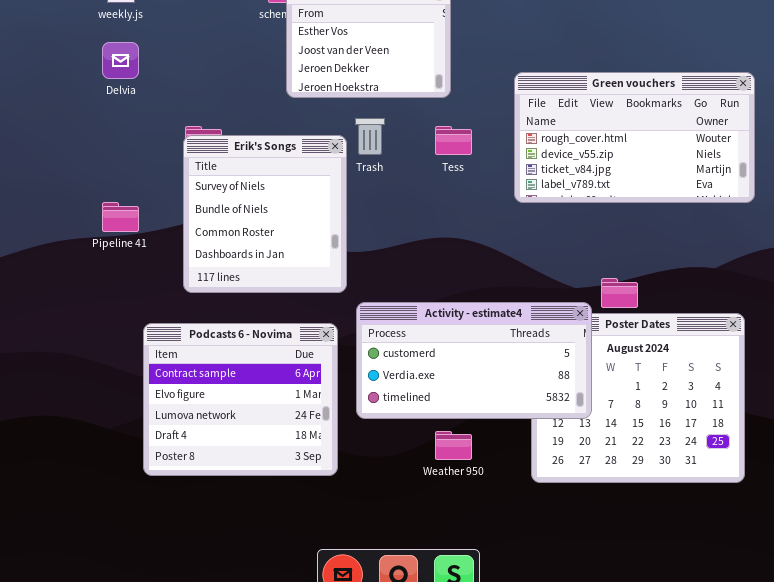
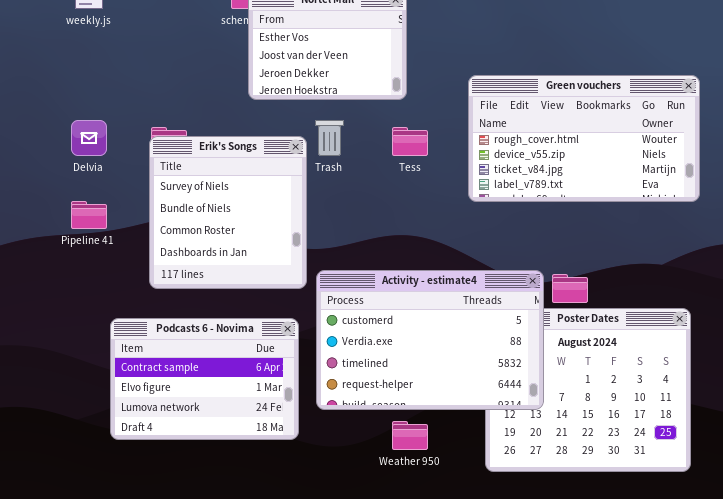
Delvia: [102,42,139,79] -> [71,120,107,156], moved
Activity - estimate4: [356,302,592,419] -> [316,270,544,410], resized
Podcasts 6 - Novima: [143,323,338,476] -> [110,318,299,440], resized

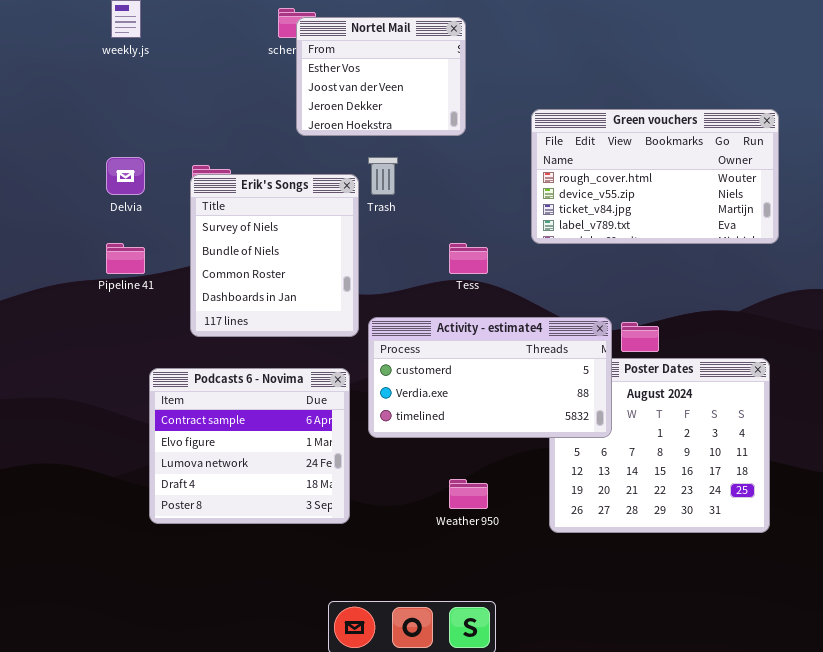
Tess: [392,127,428,156] -> [449,243,488,274], moved
Activity - estimate4: [316,270,544,410] -> [368,317,612,438], resized
Podcasts 6 - Novima: [110,318,299,440] -> [149,368,350,524], resized

